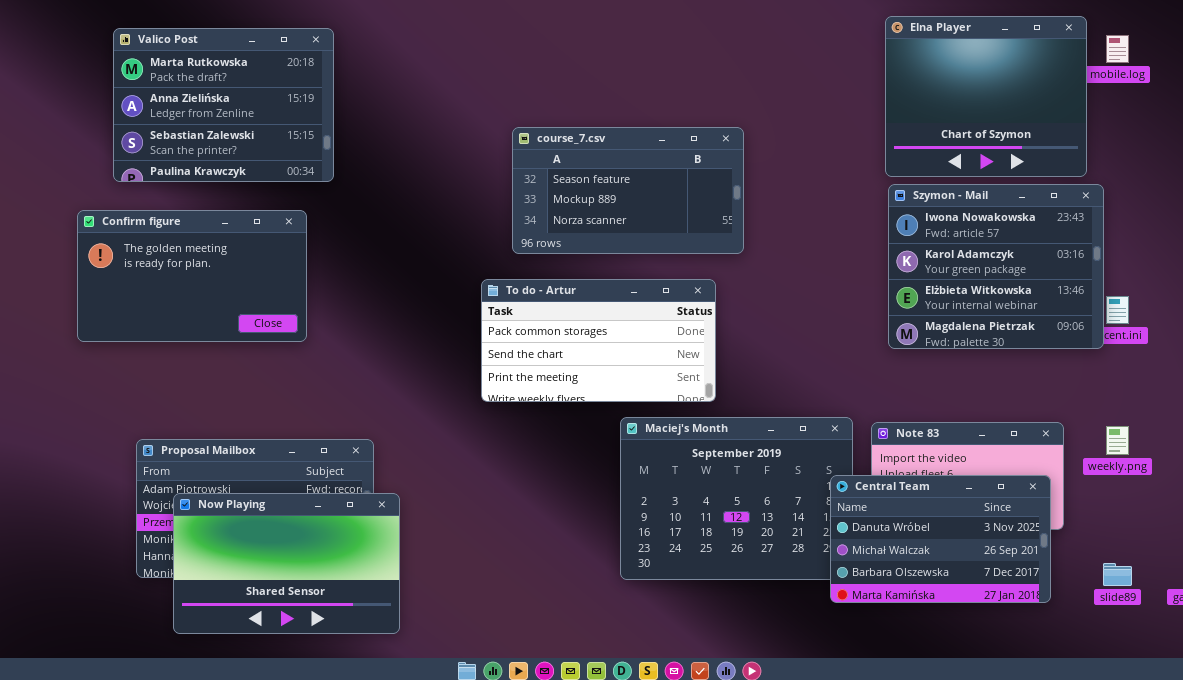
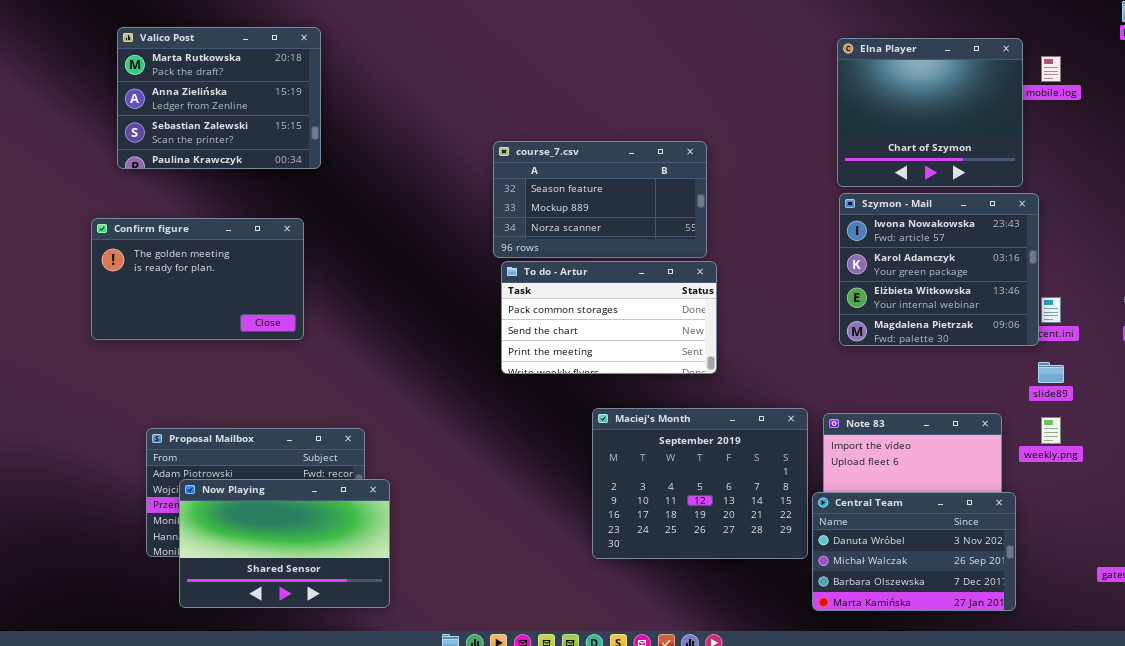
Valico Post: [113,28,334,182] -> [117,27,321,169], moved
To do - Artur: [481,279,716,402] -> [501,261,717,374], moved
Central Team: [830,475,1051,603] -> [812,492,1016,611], moved
slide89: [1103,563,1132,586] -> [1038,362,1064,383], moved

